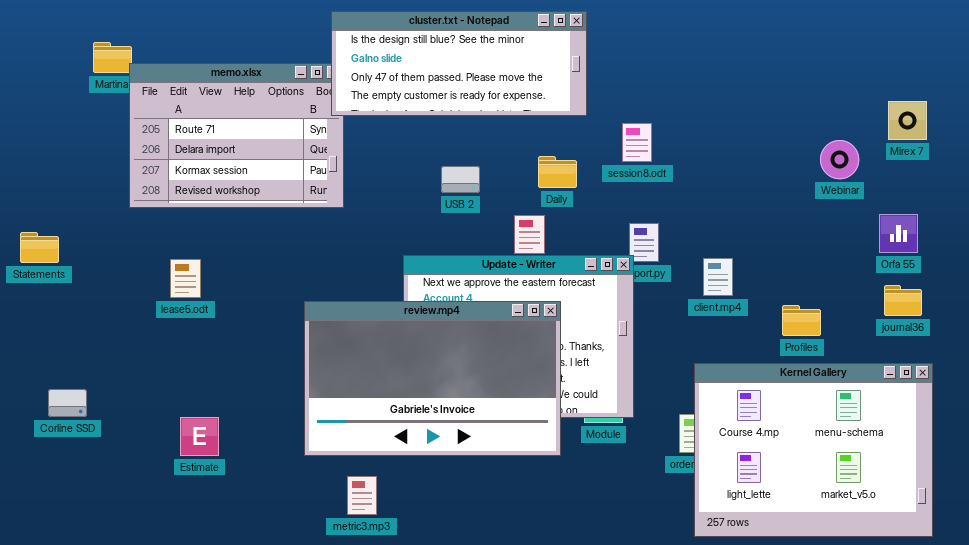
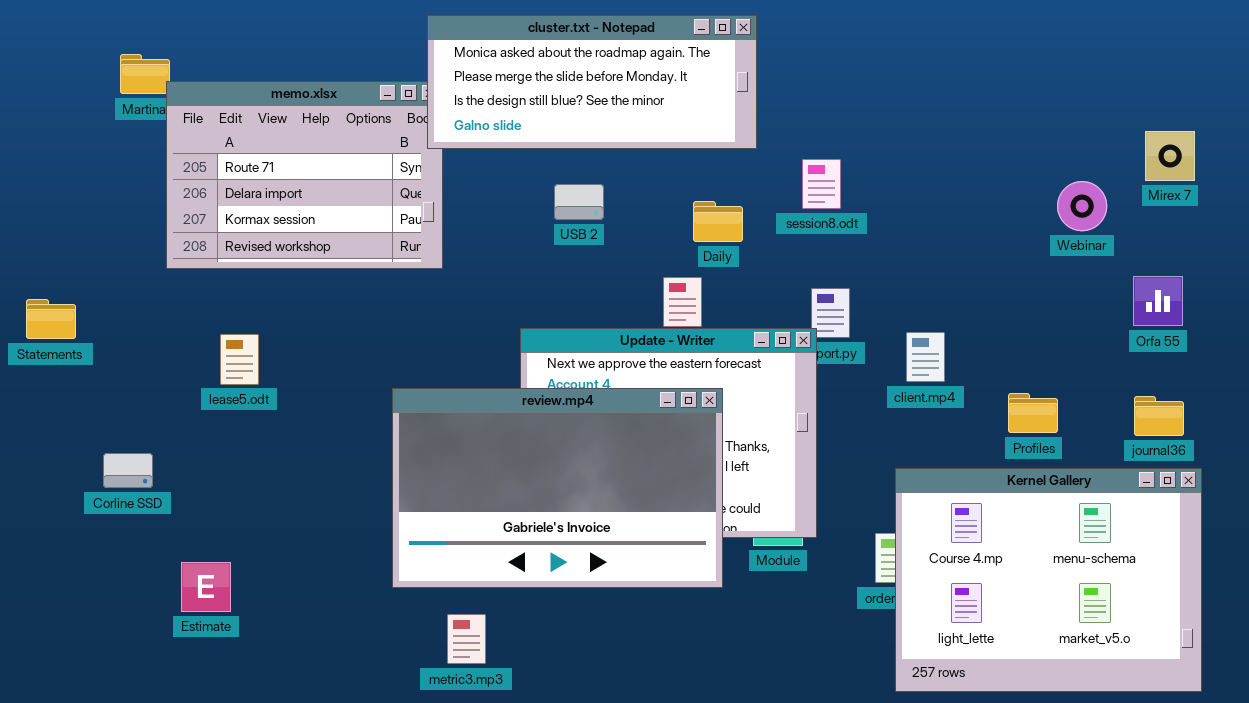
cluster.txt - Notepad: [331,11,587,116] -> [427,15,757,149], scrolled up 2 rows
USB 2: [441,166,480,193] -> [554,184,604,220], moved
journal36: [884,285,922,316] -> [1134,396,1184,436], moved
Corline SSD: [48,389,87,417] -> [103,453,153,488], moved
Estimate: [180,417,219,456] -> [181,562,231,612], moved

